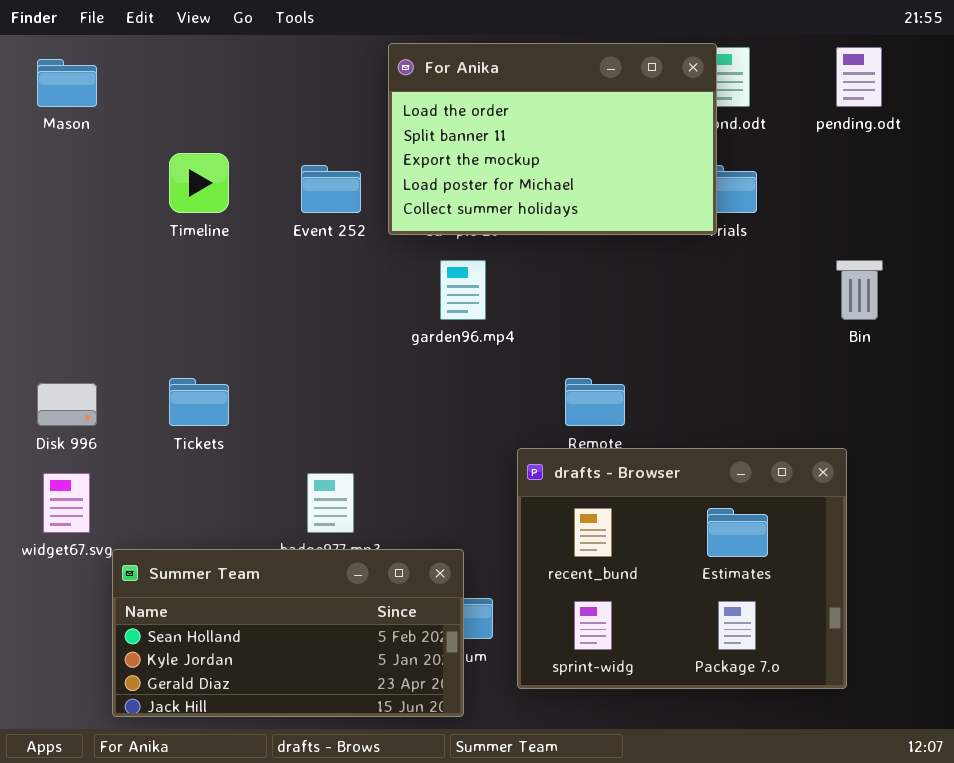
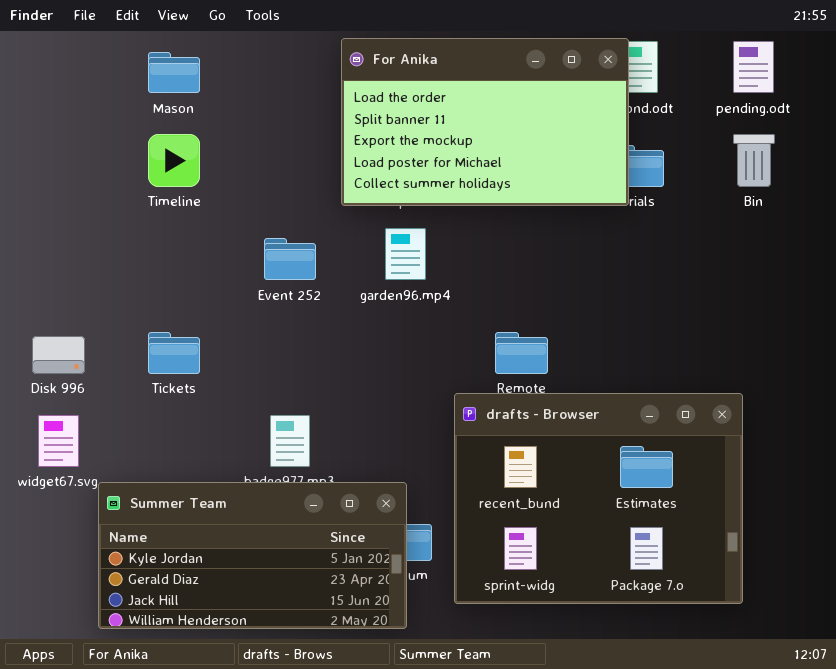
Mason: [37,59,97,107] -> [148,52,200,93], moved
Event 252: [301,165,361,213] -> [264,238,316,280], moved
Bin: [836,260,883,320] -> [733,134,775,187], moved
Summer Team: [112,549,464,717] -> [98,482,407,629], scrolled down 1 row

